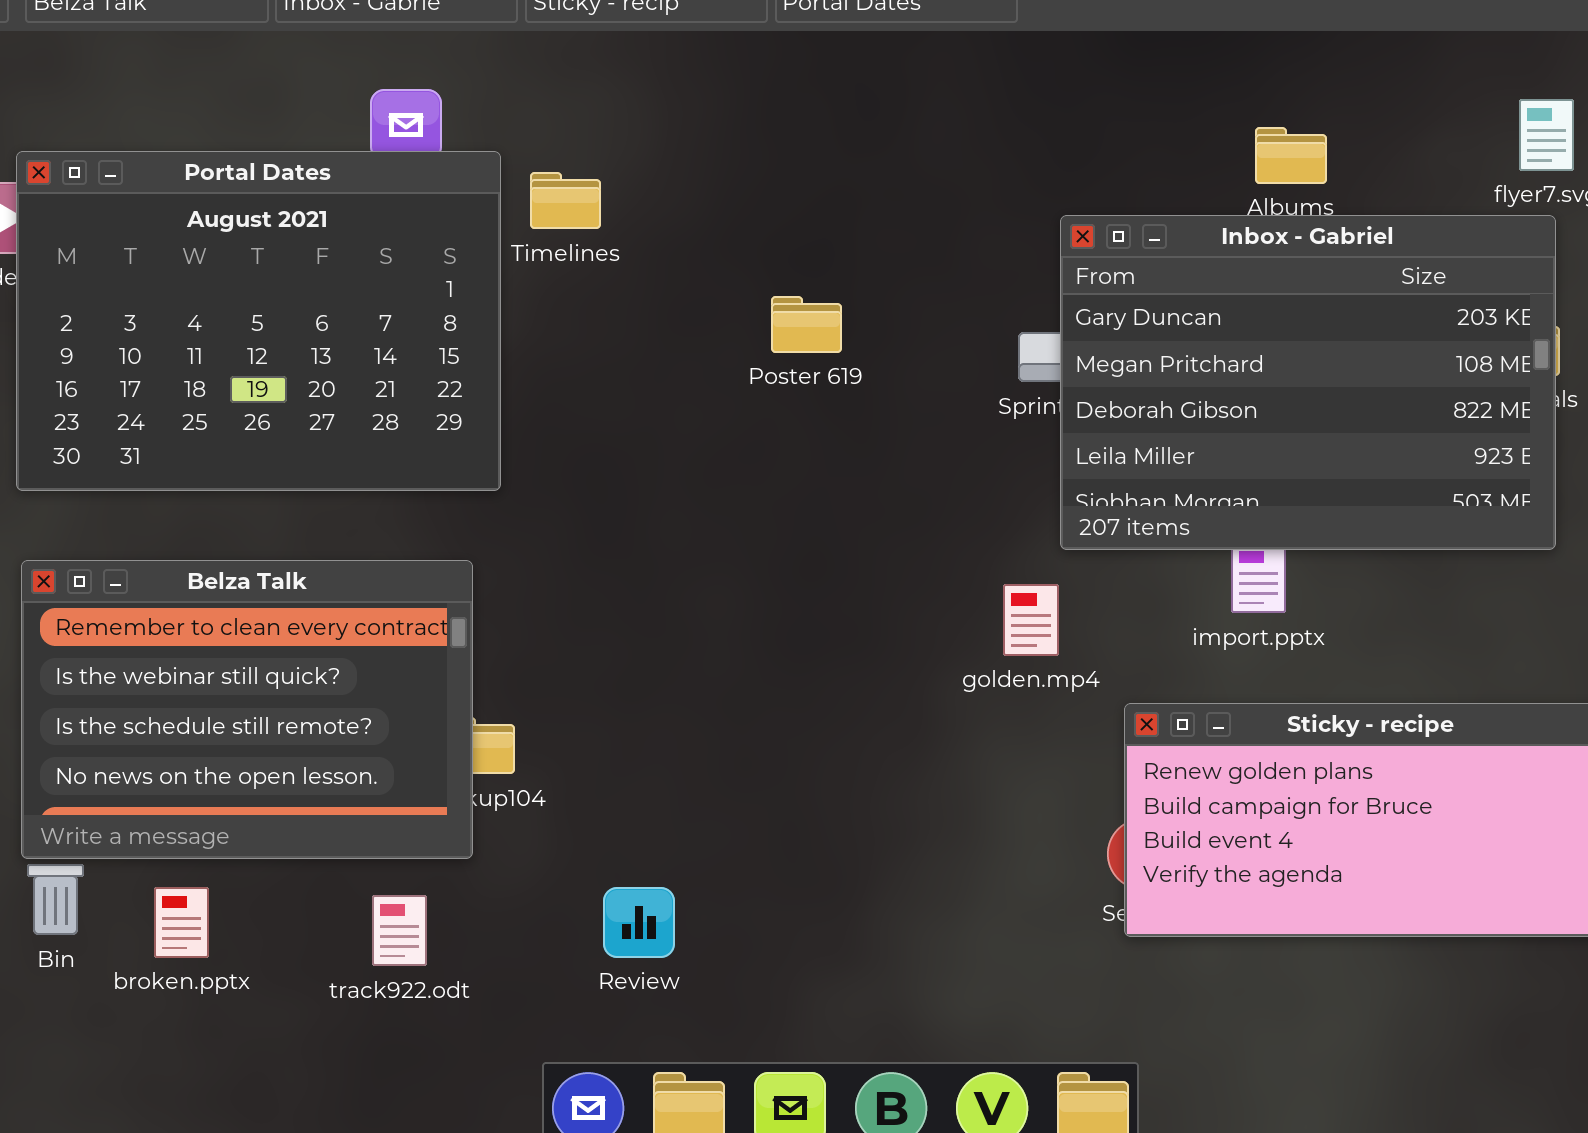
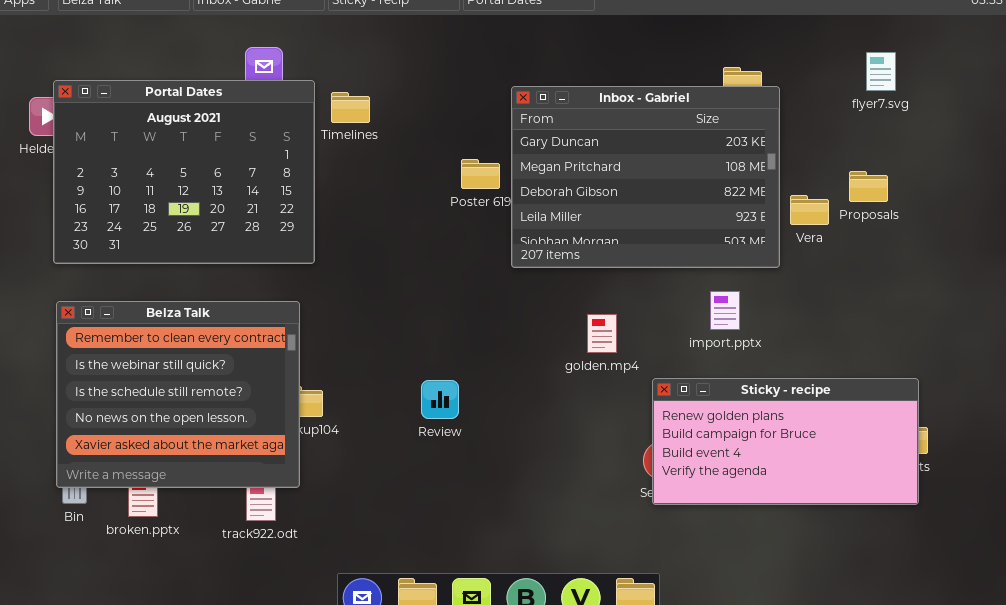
Inbox - Gabriel: [1060,215,1556,550] -> [511,86,780,268], moved
Belza Talk: [21,560,473,859] -> [56,301,300,488], resized
Review: [603,887,675,958] -> [421,380,459,419], moved

